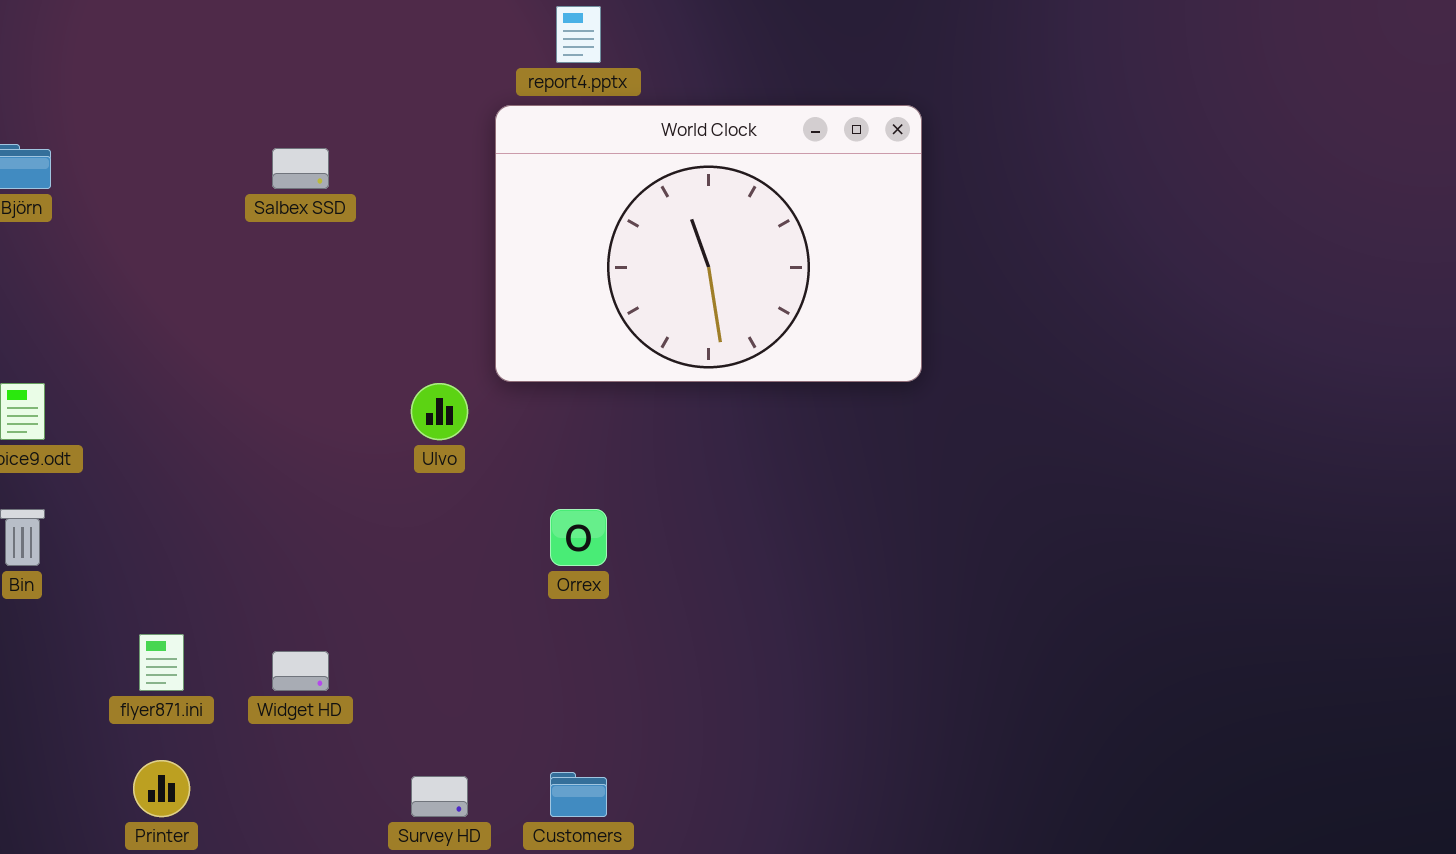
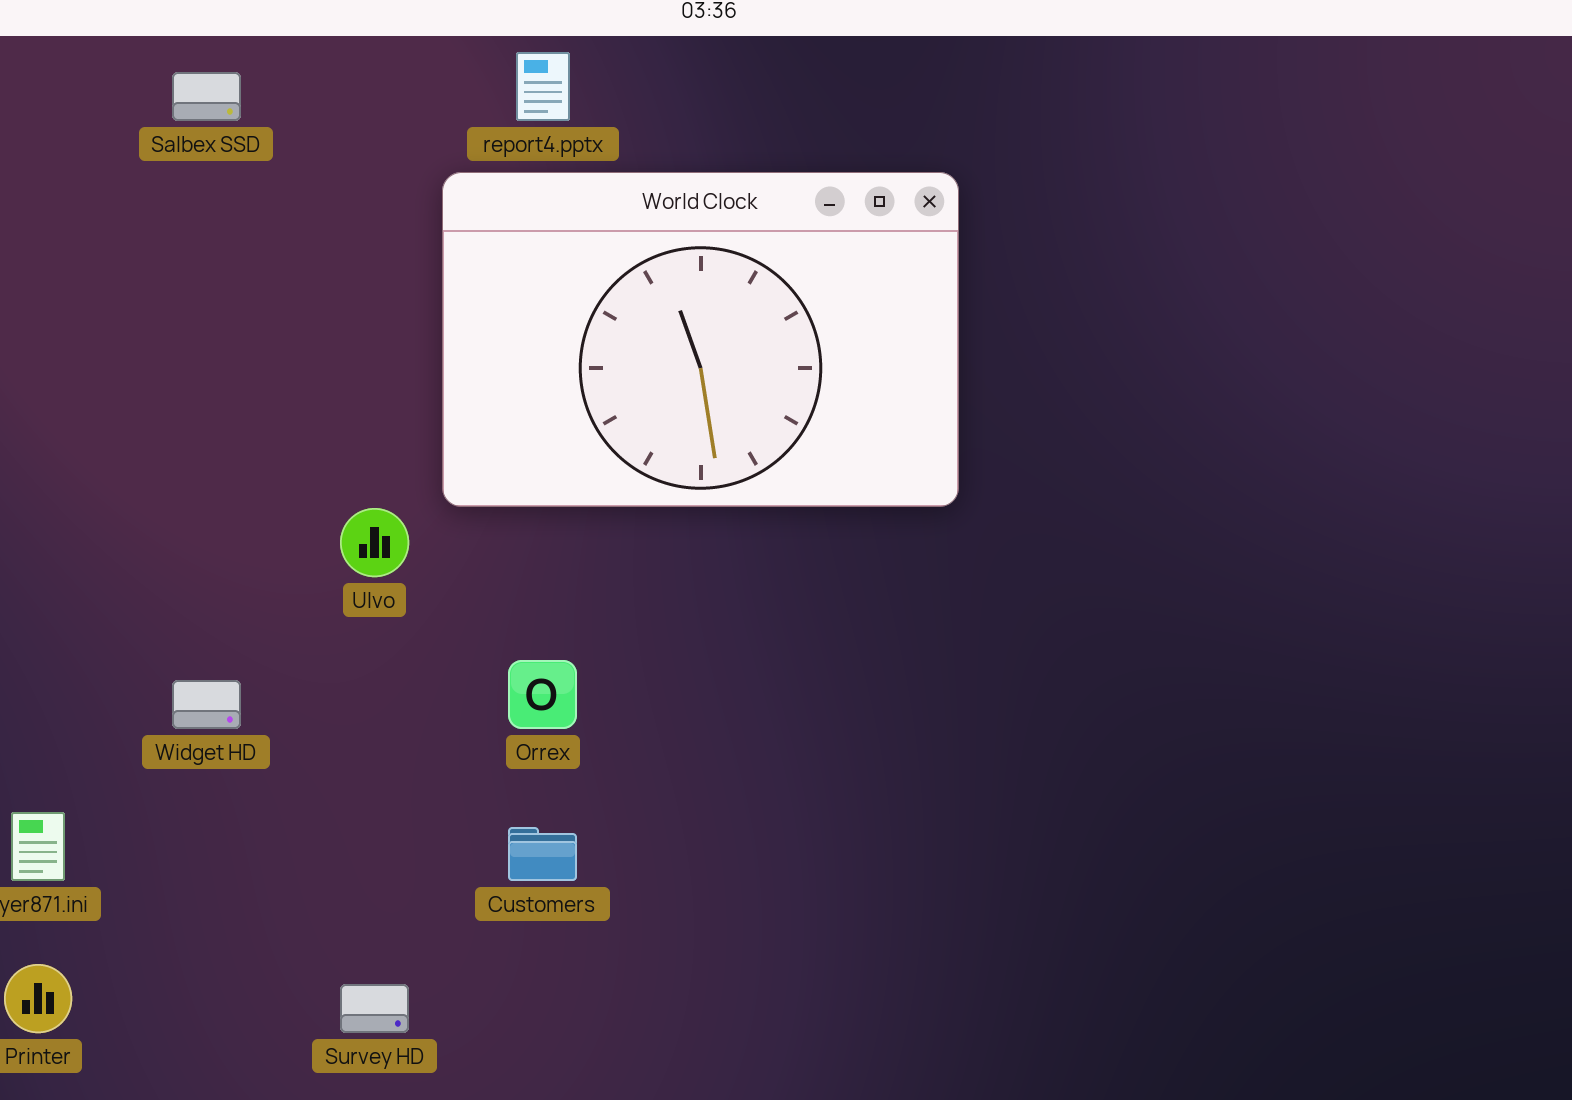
Salbex SSD: [272,148,329,189] -> [172,72,241,121], moved
Widget HD: [272,651,329,691] -> [172,680,241,729], moved
Customers: [550,772,607,817] -> [508,827,577,881], moved

